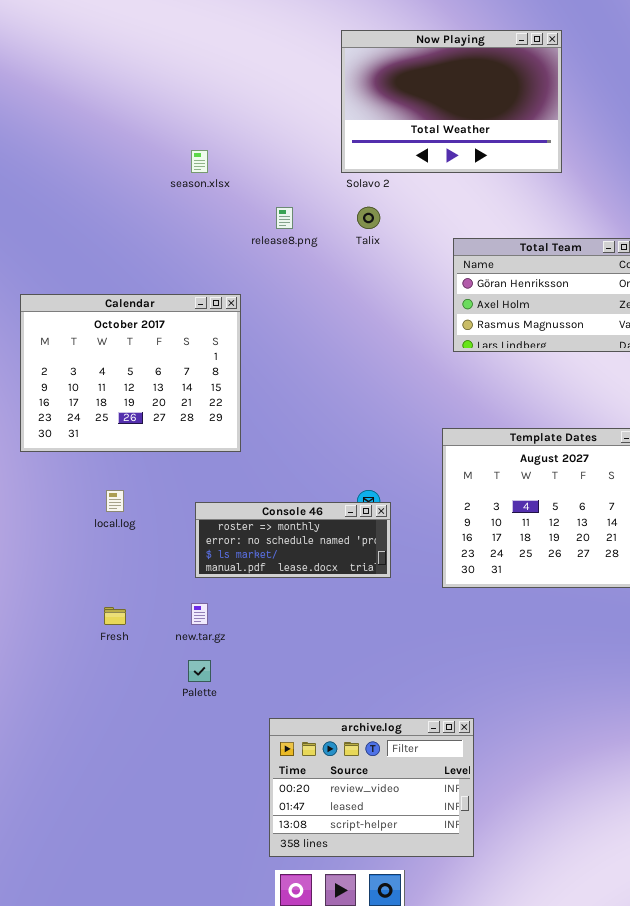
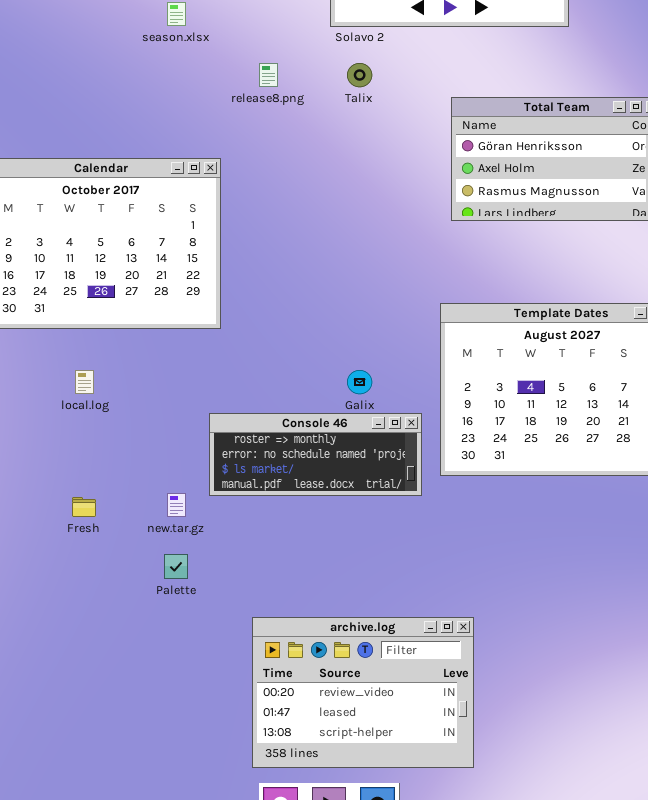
Console 46: [195,502,391,578] -> [209,413,422,496], moved

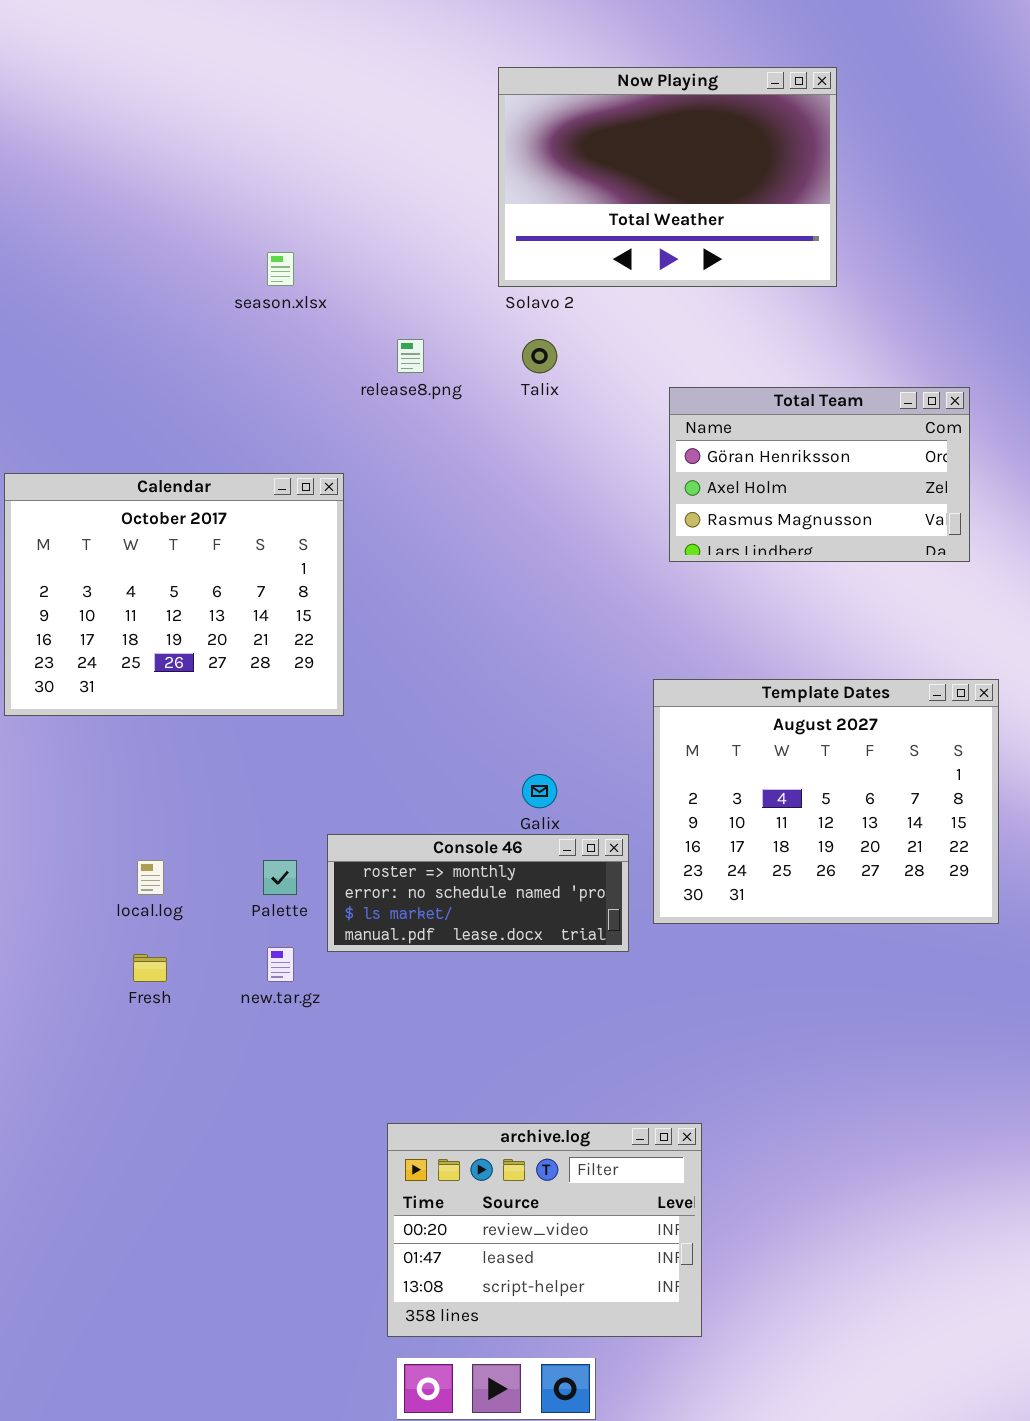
local.log: [75,370,94,394] -> [137,860,164,895], moved
Palette: [164,554,188,579] -> [263,860,297,895], moved

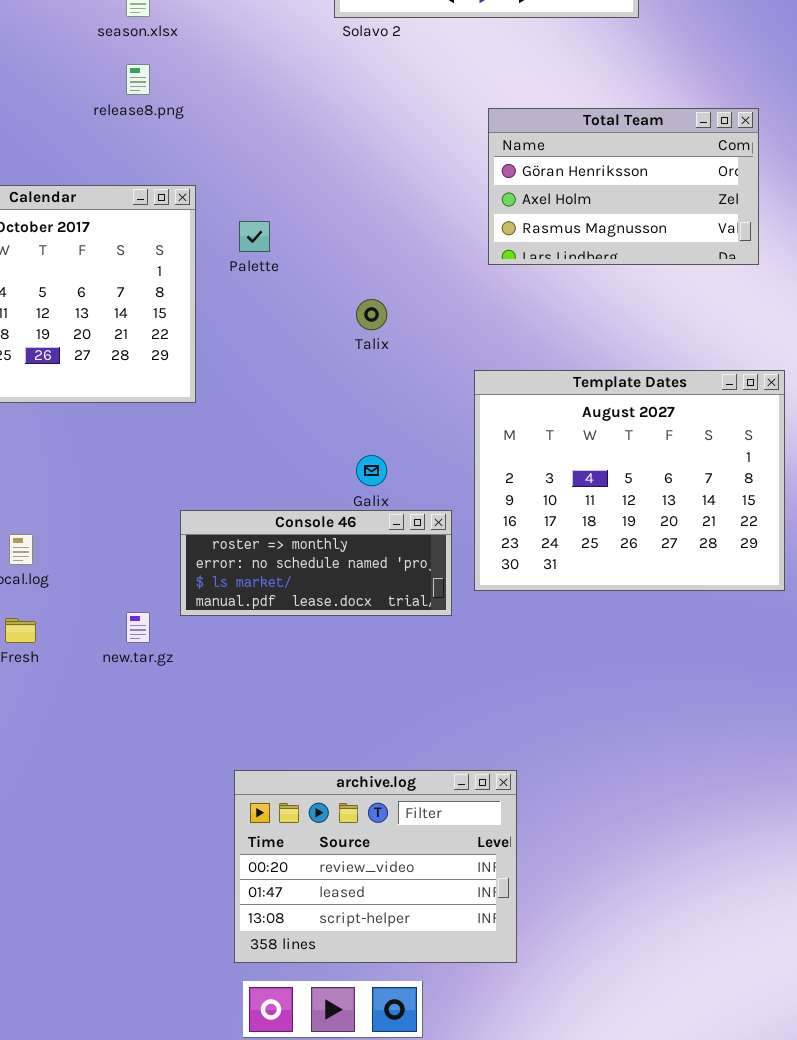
release8.png: [397,339,424,373] -> [126,64,150,95], moved
Talix: [522,339,557,373] -> [356,299,387,330], moved
Palette: [263,860,297,895] -> [239,221,270,252], moved

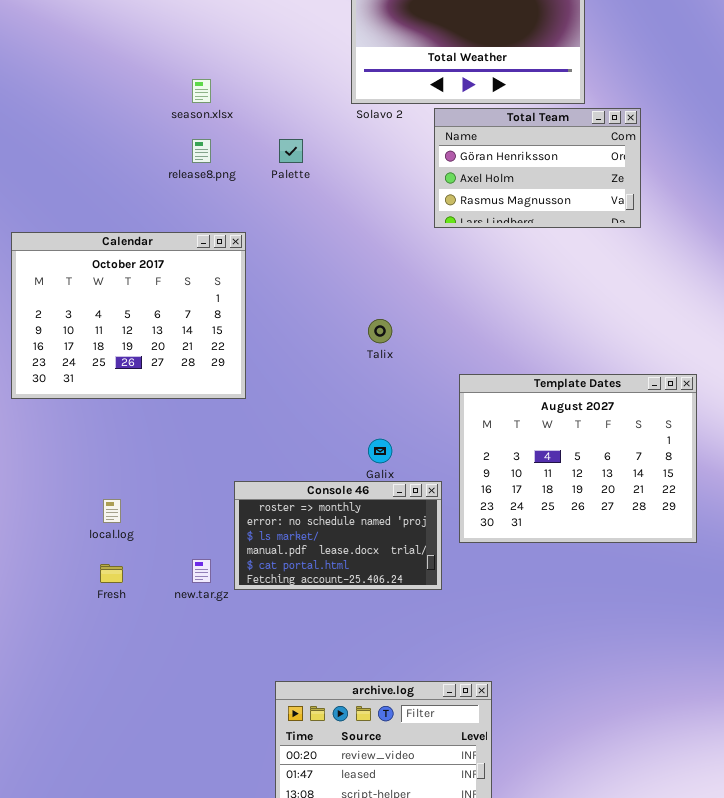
Total Team: [488,108,759,265] -> [434,108,641,228], moved
Palette: [239,221,270,252] -> [279,139,303,163], moved
Console 46: [180,510,452,616] -> [234,481,442,590], resized

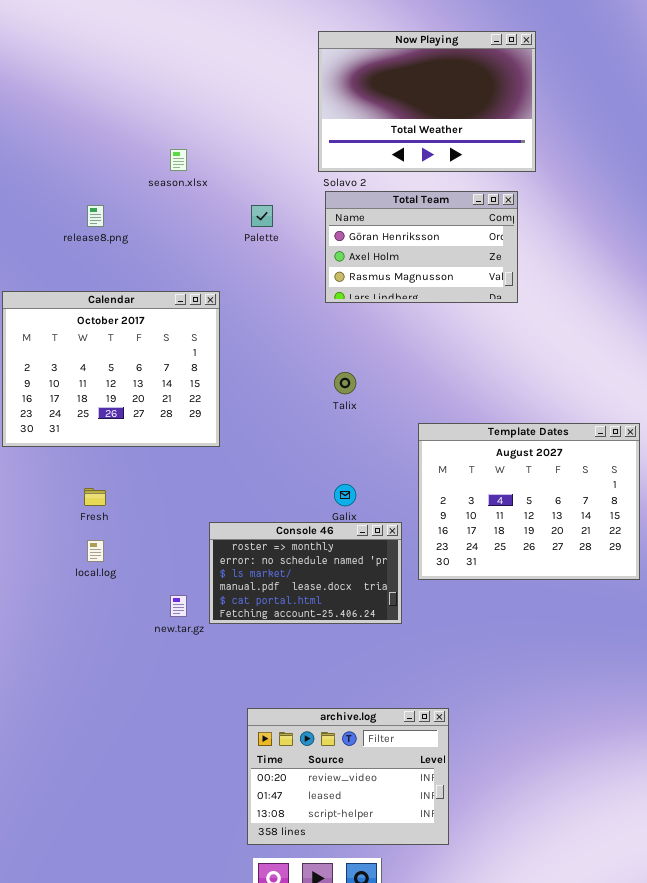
Total Team: [434,108,641,228] -> [325,191,518,303], moved
release8.png: [192,139,211,163] -> [87,205,104,227], moved
Fresh: [100,564,123,583] -> [84,488,106,506], moved

